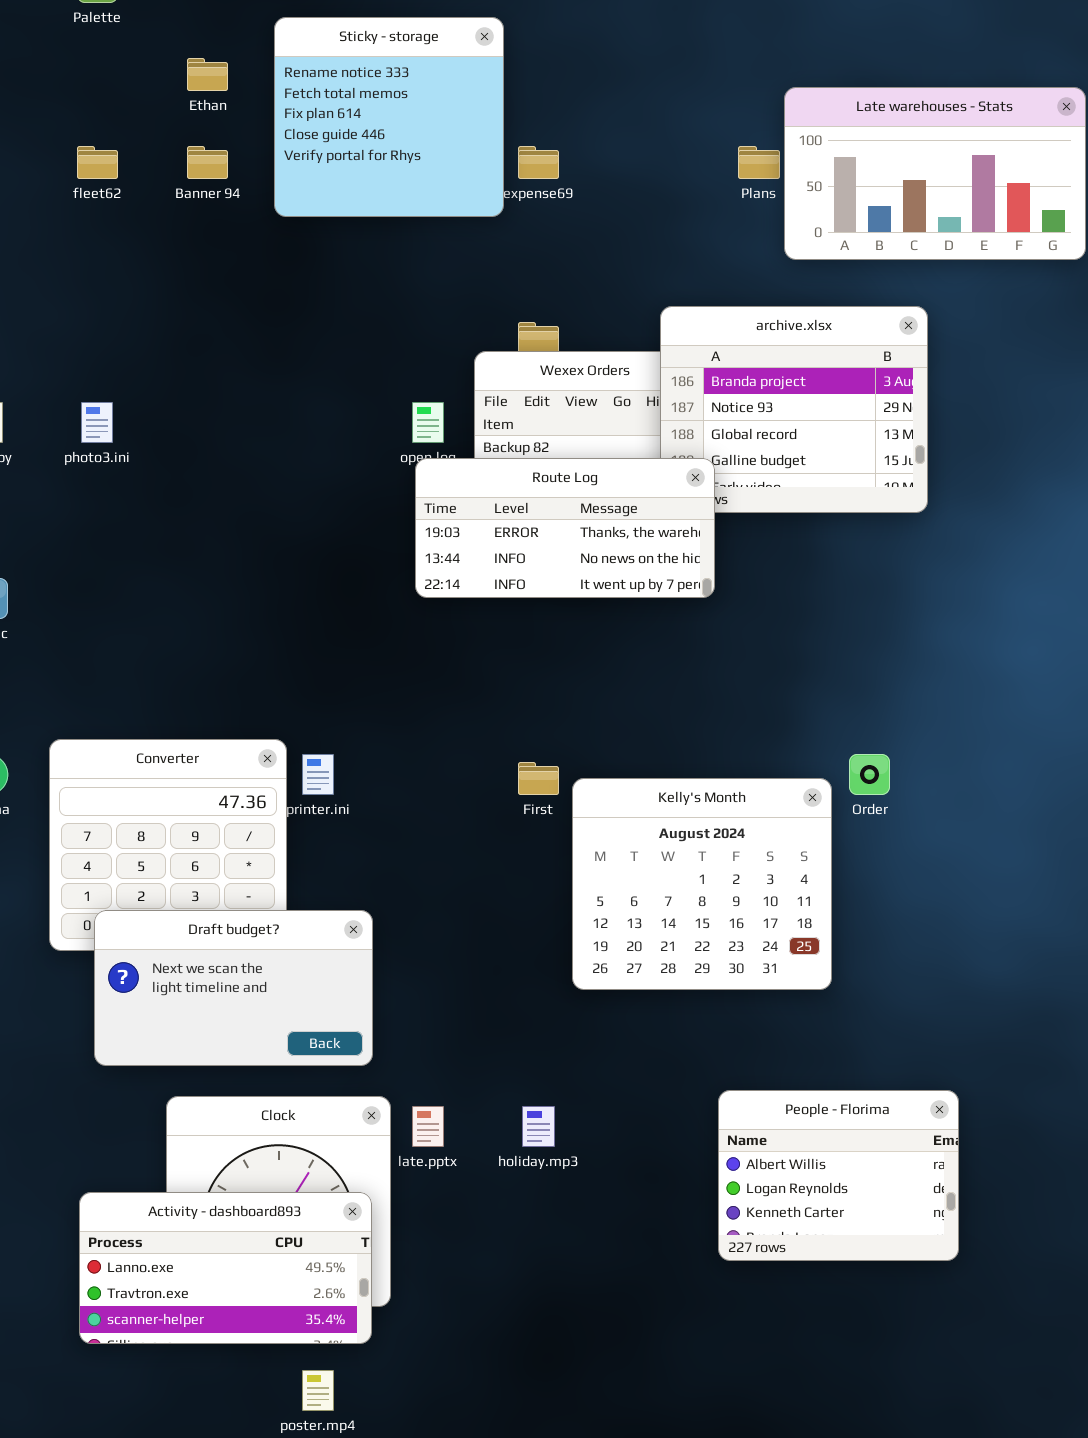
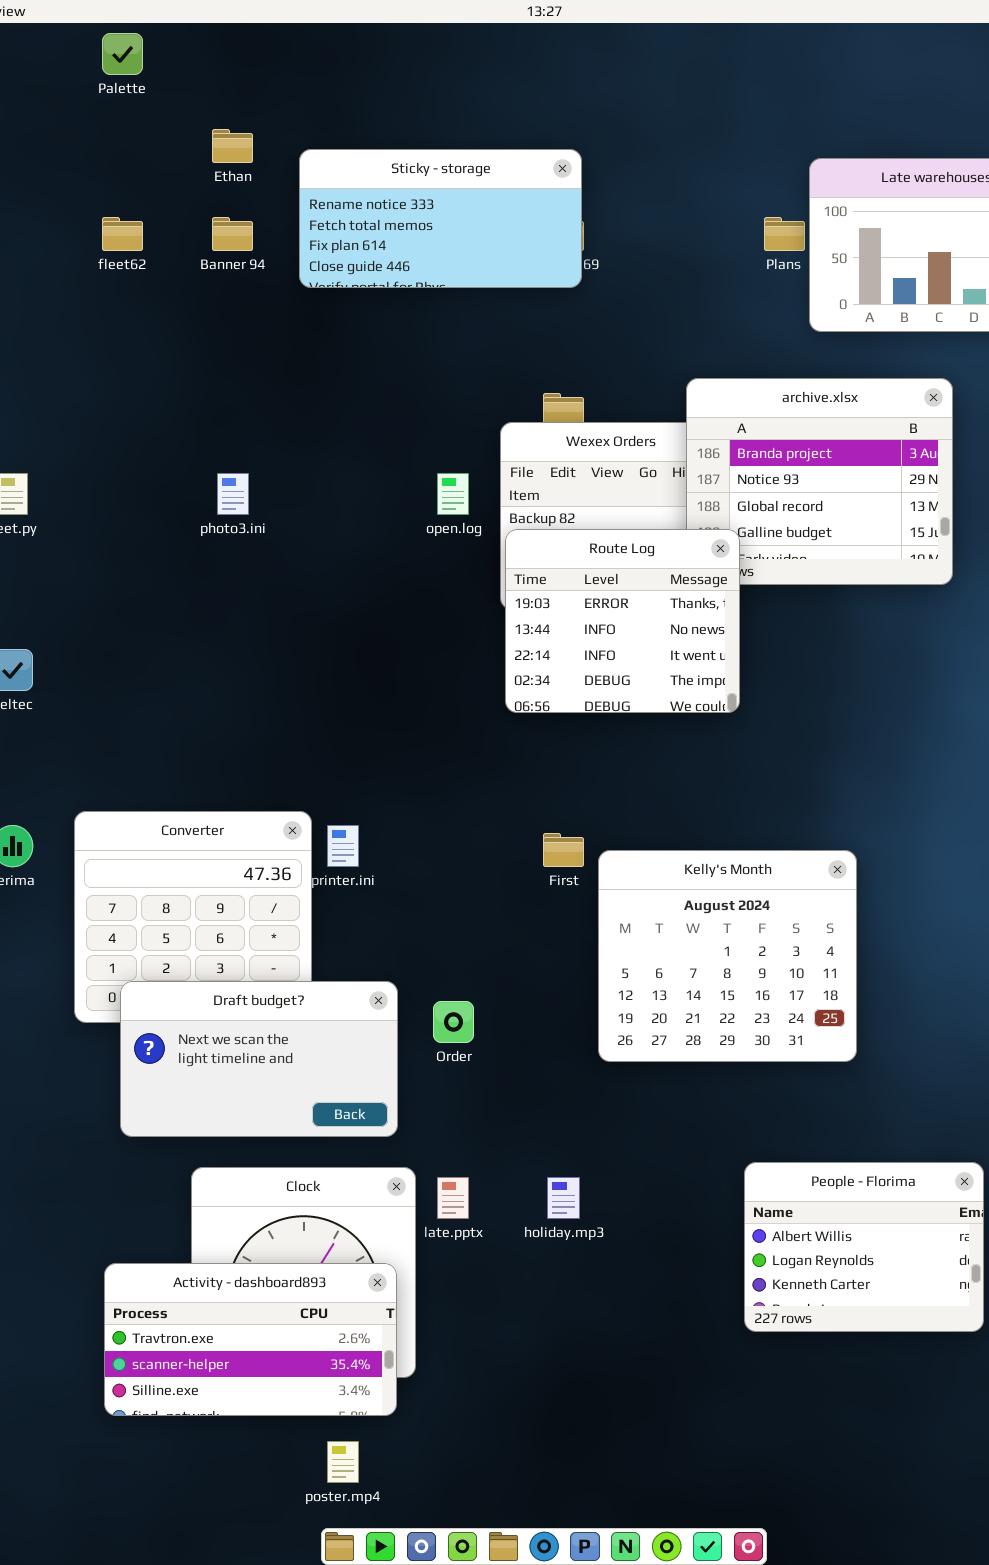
Sticky - storage: [274,17,504,217] -> [299,149,582,288], resized
photo3.ini: [81,402,113,443] -> [217,473,249,515], moved
Route Log: [415,458,715,598] -> [505,529,740,713], resized
Order: [849,754,890,795] -> [433,1001,474,1043], moved
Activity - dashboard893: [79,1192,372,1344] -> [104,1263,397,1416], scrolled down 1 row

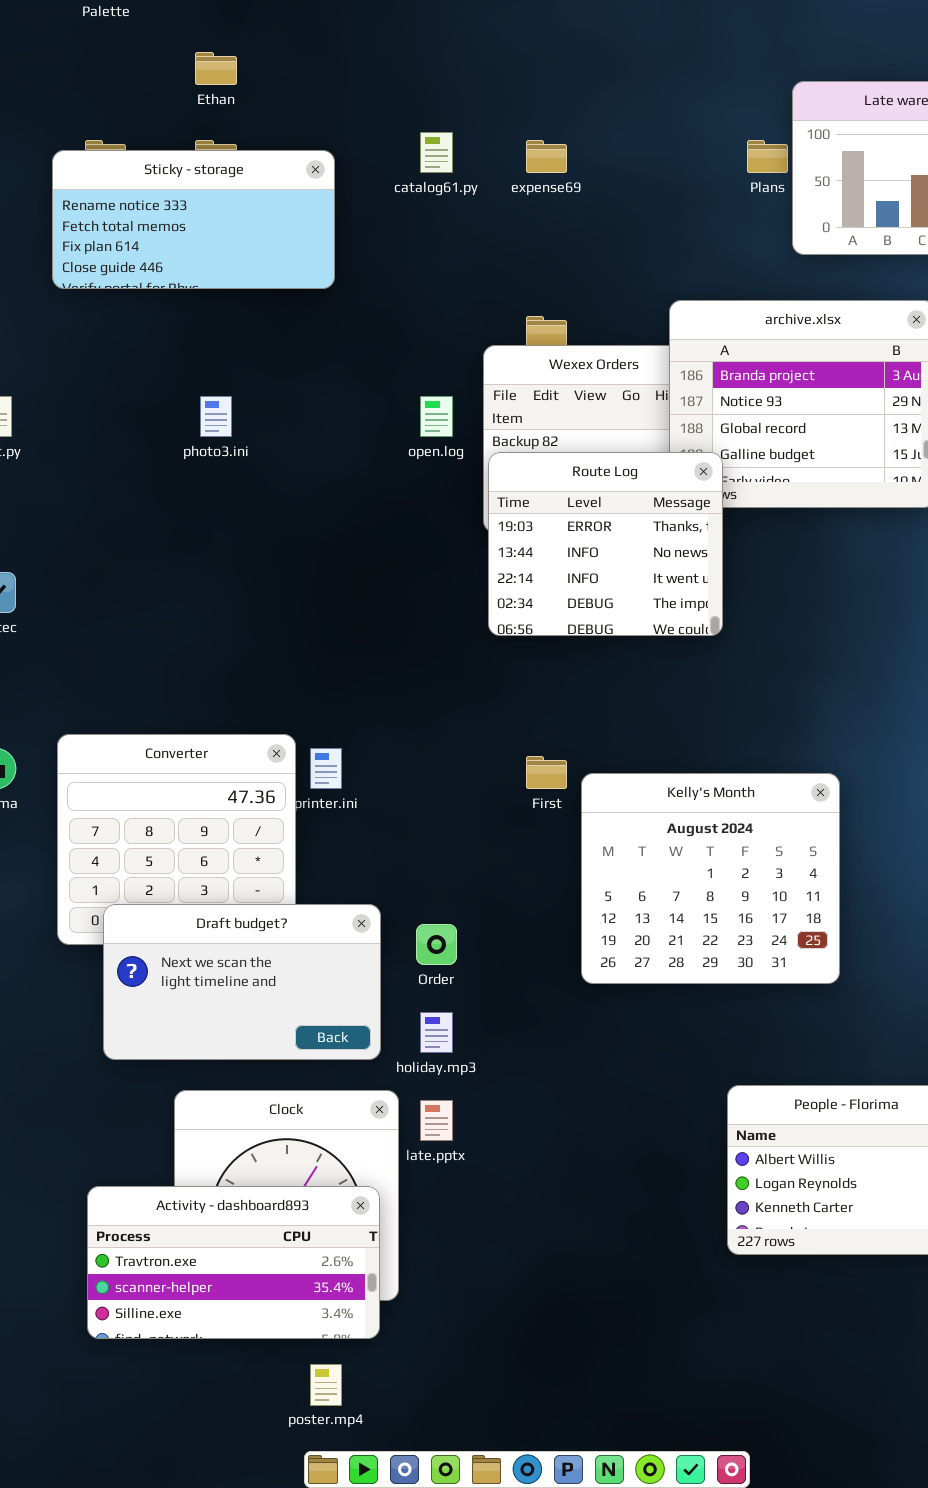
Sticky - storage: [299,149,582,288] -> [52,150,335,289], moved
holiday.mp3: [547,1177,580,1219] -> [420,1012,453,1053], moved

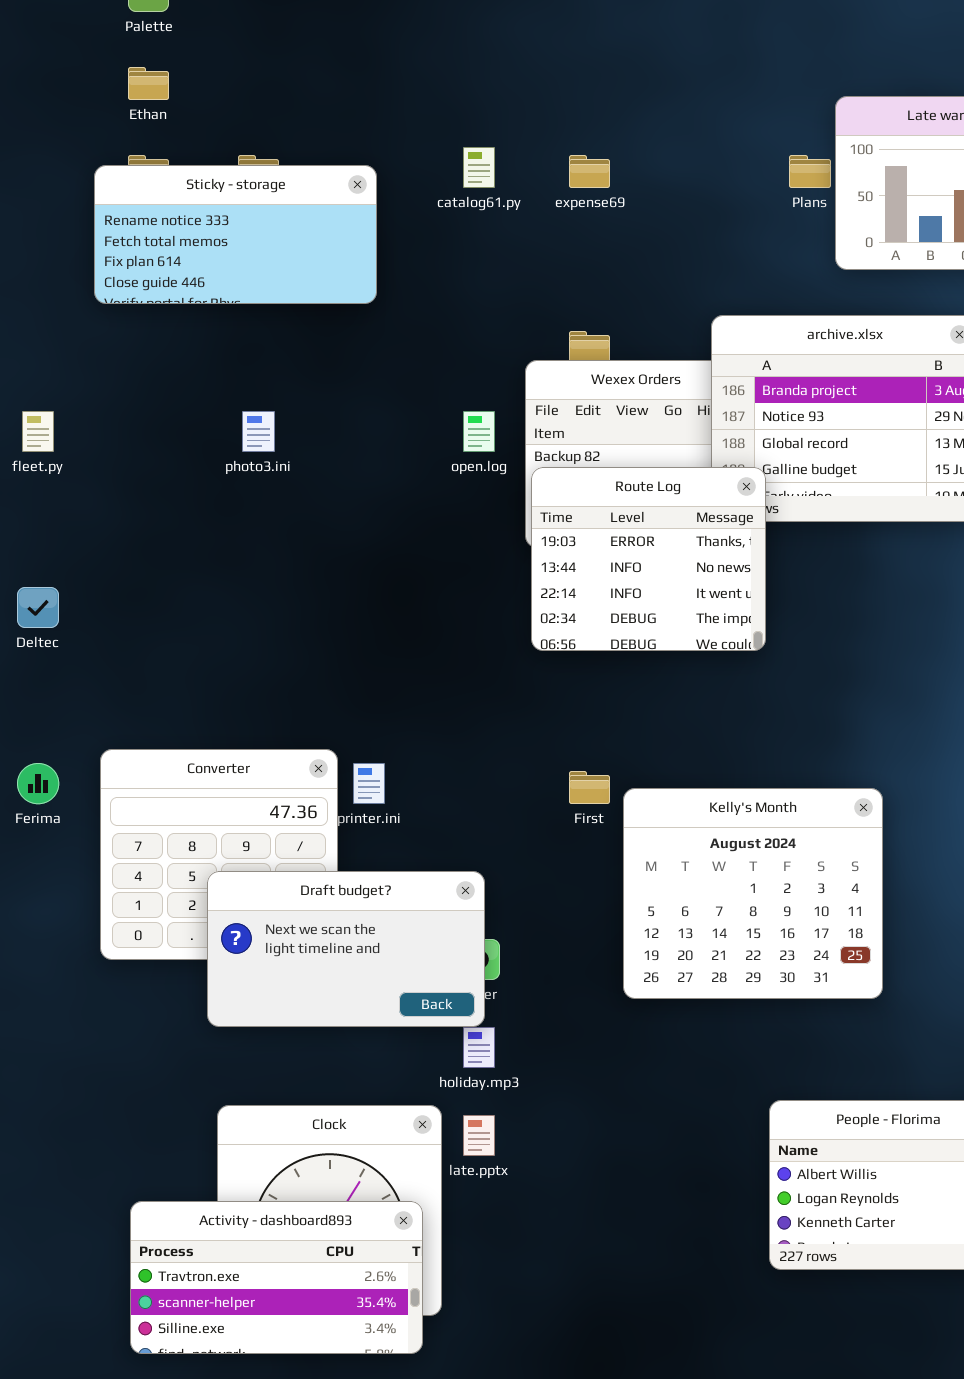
Ethan: [195,52,237,85] -> [128,67,169,100], moved
Draft budget?: [103,904,381,1060] -> [207,871,485,1027], moved

